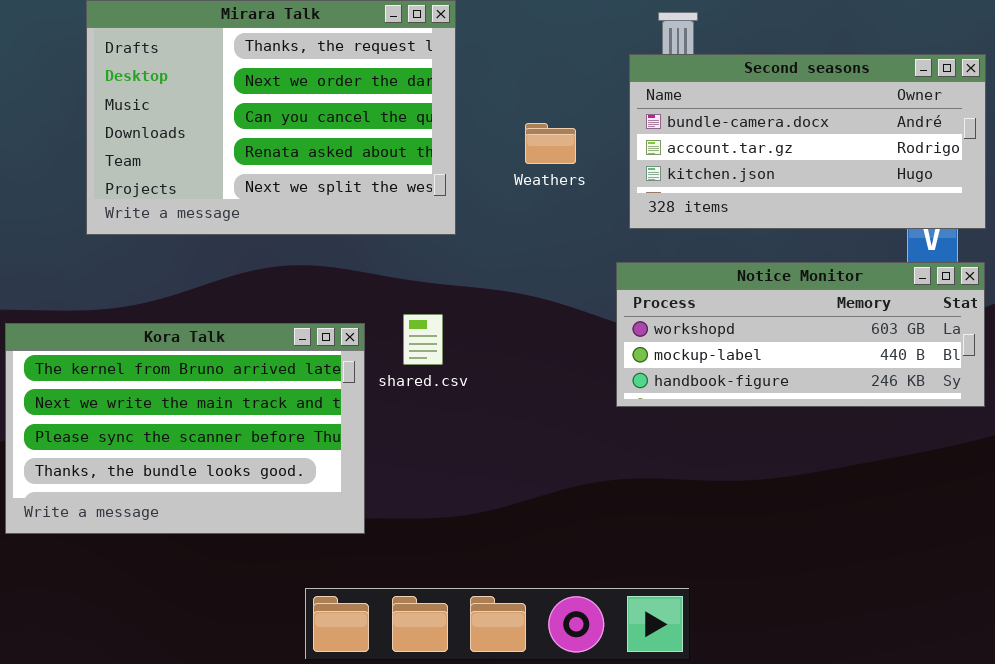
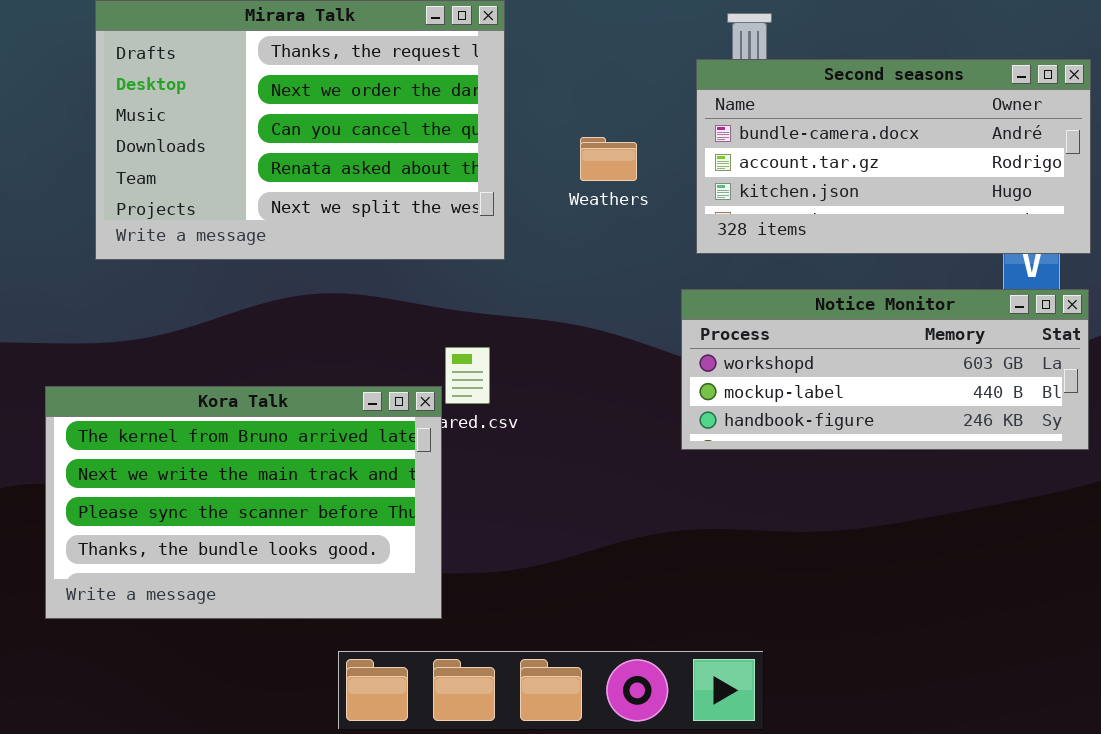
Kora Talk: [5,323,365,534] -> [45,386,442,619], moved

